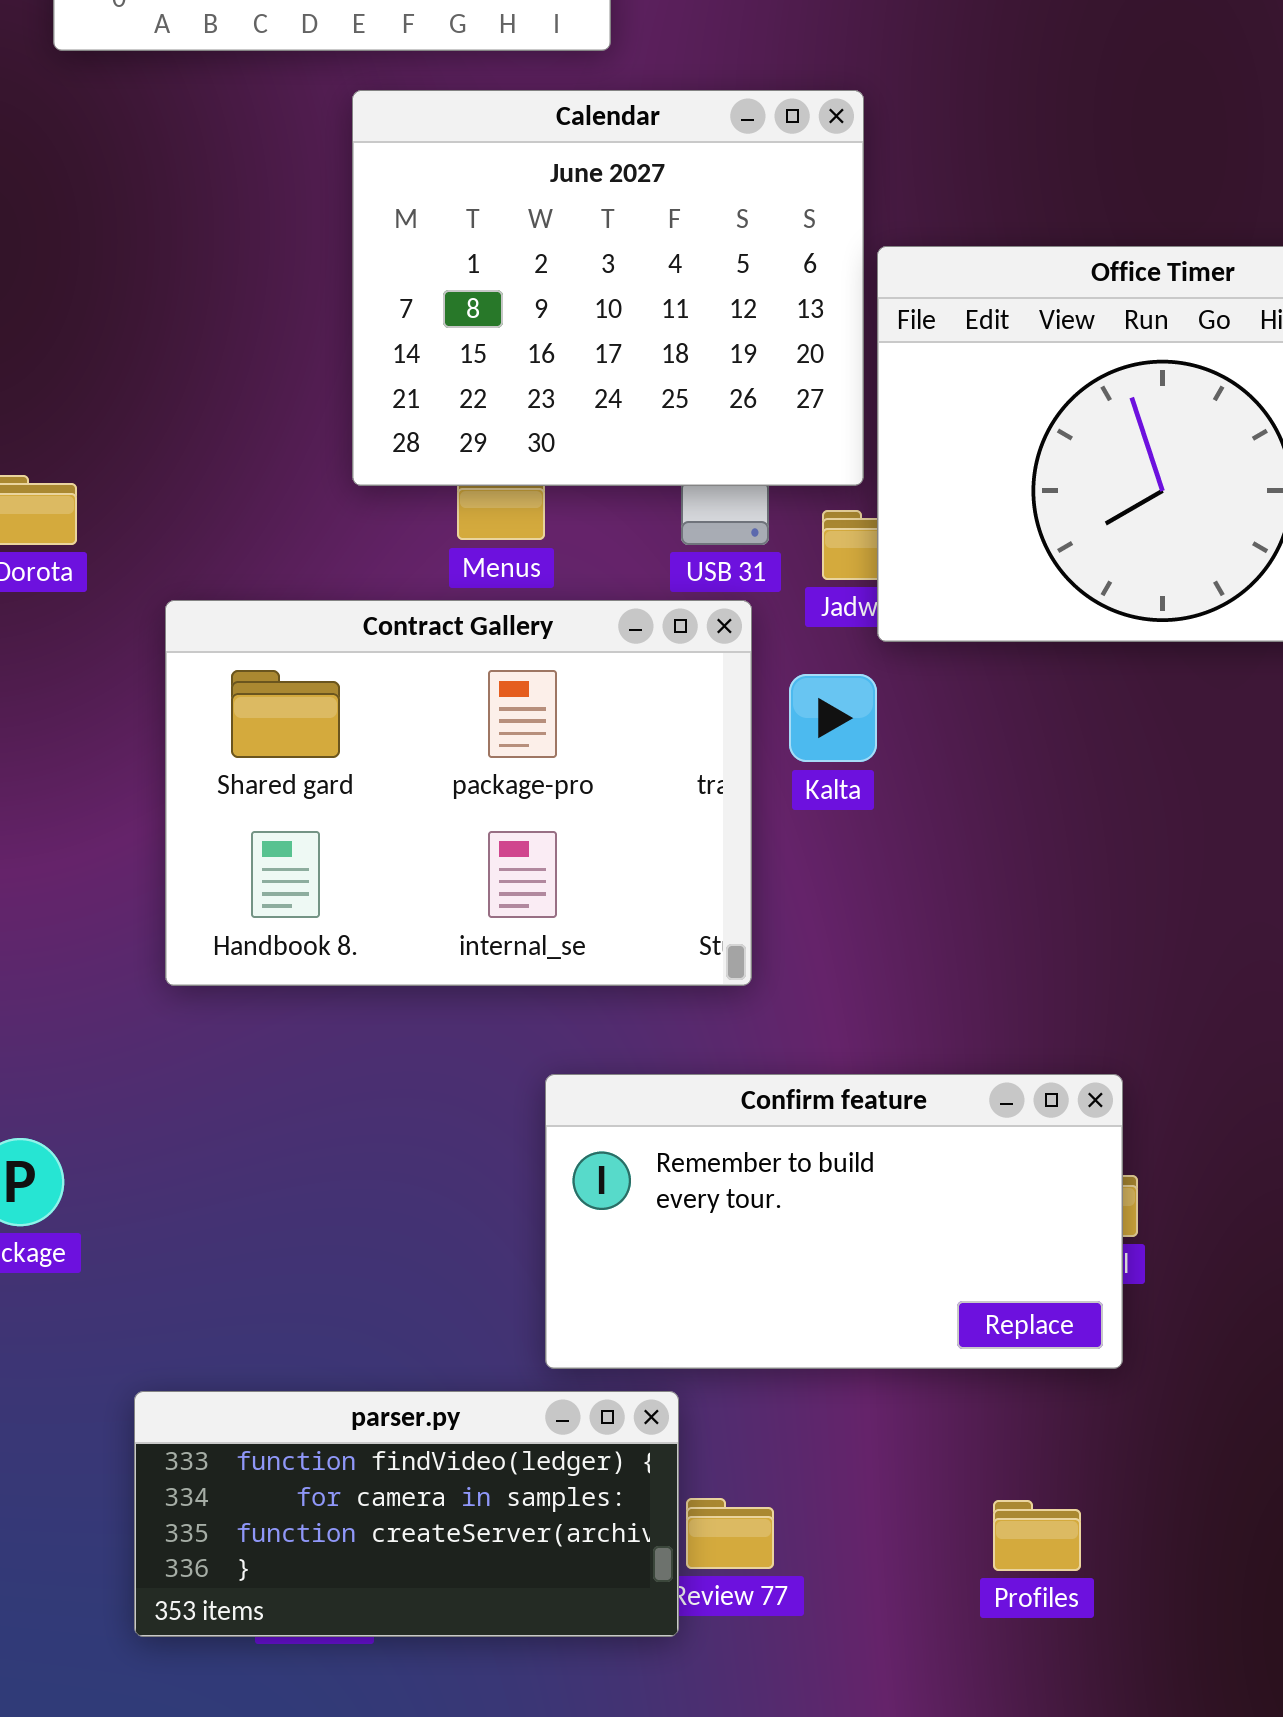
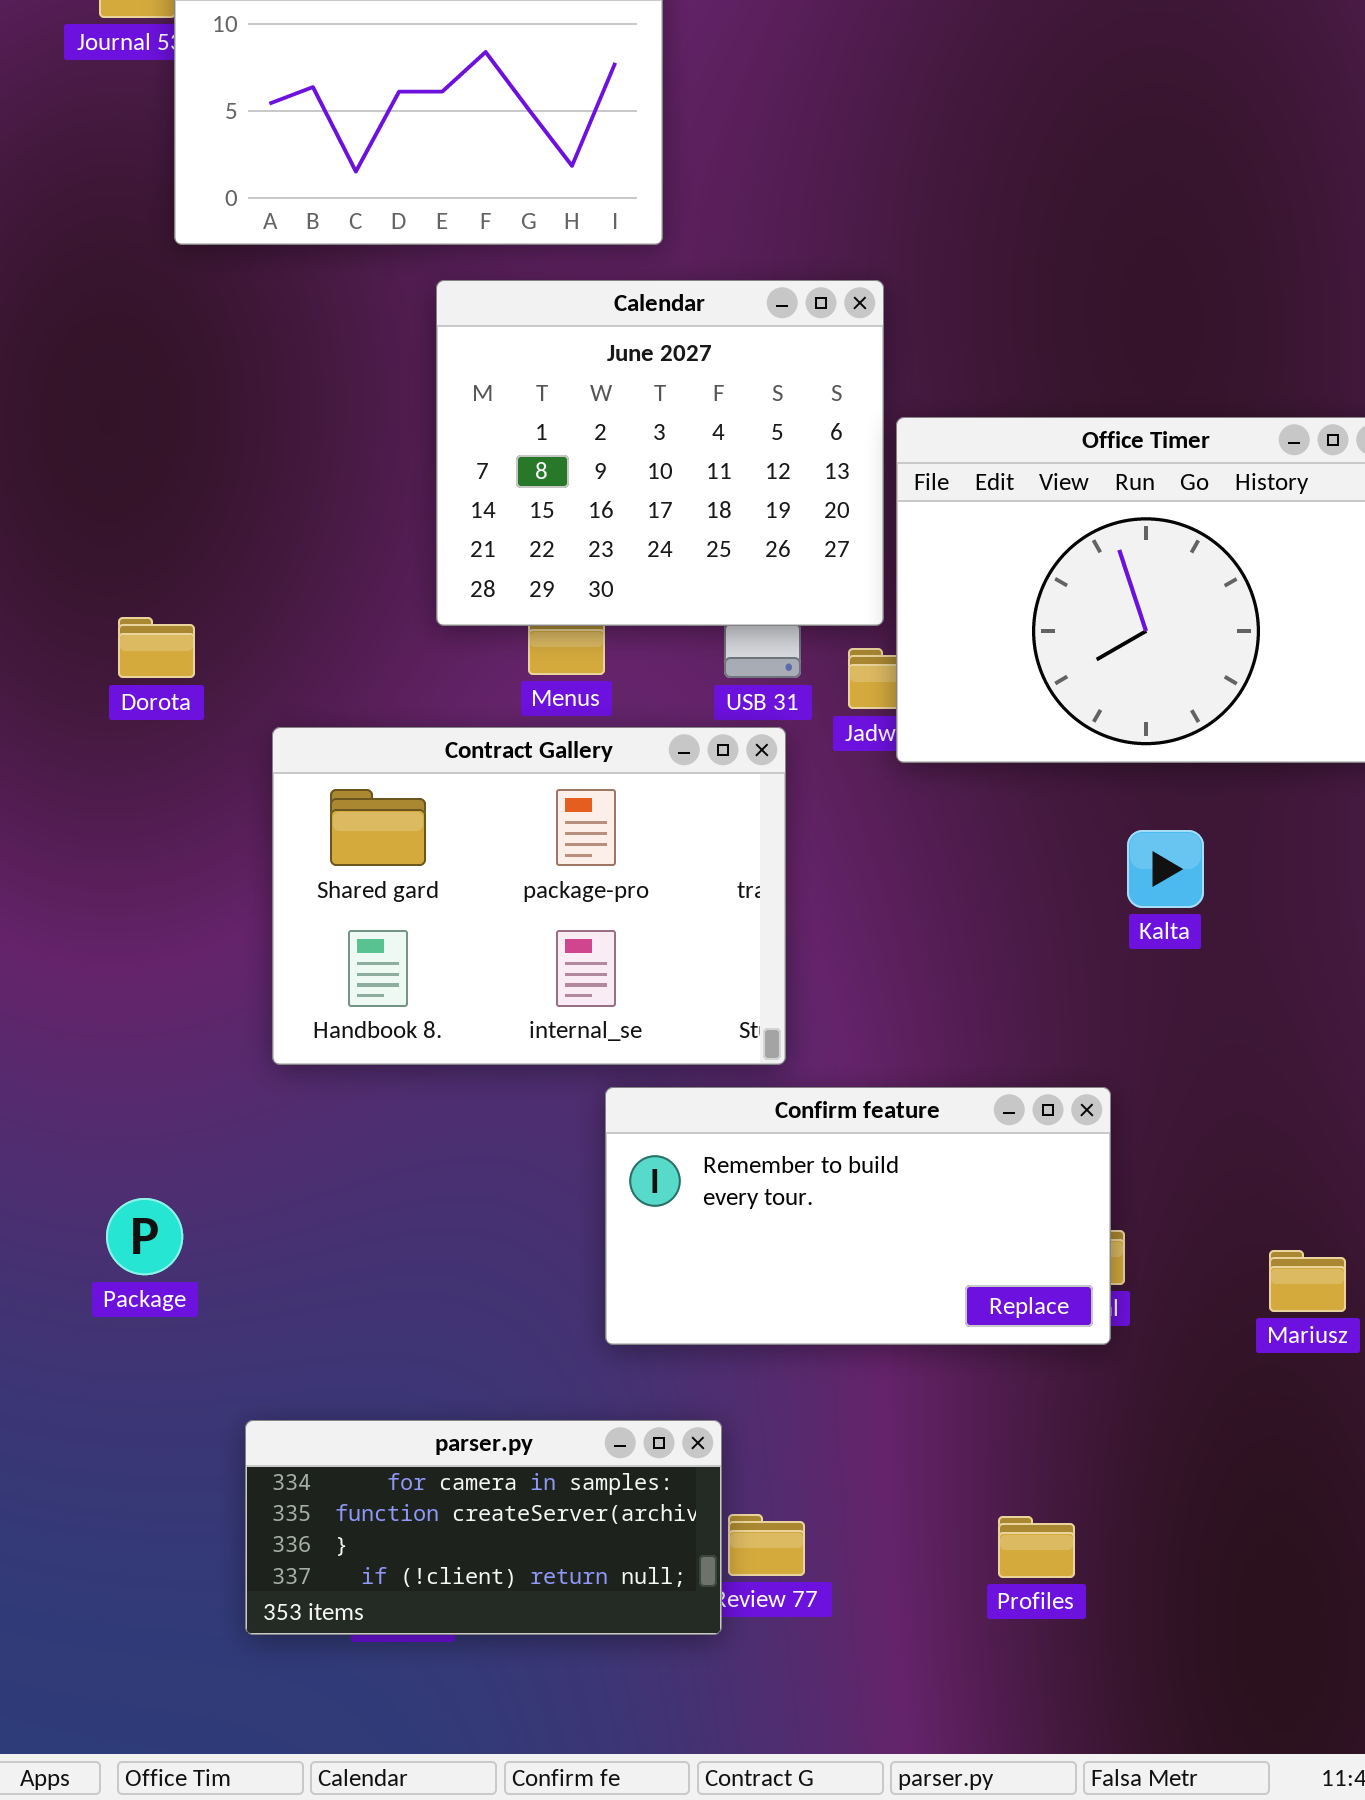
Kalta: [789,674,877,762] -> [1127,830,1204,908], moved
Confirm feature: [545,1074,1123,1369] -> [605,1087,1111,1345], moved
parser.py: [134,1391,679,1637] -> [245,1420,722,1635], scrolled down 1 row

